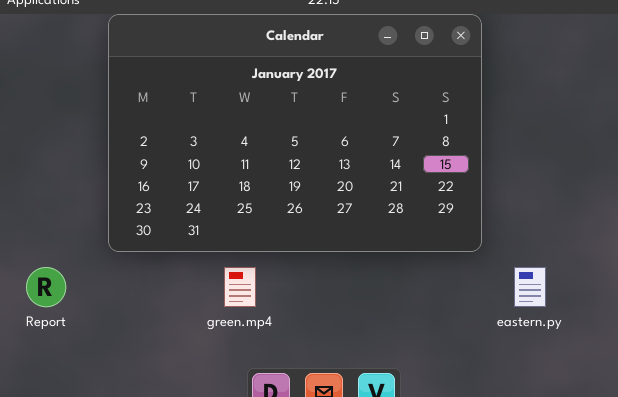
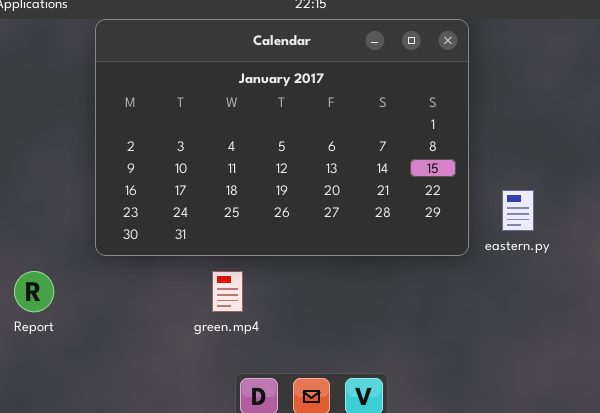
eastern.py: [514,267,546,307] -> [502,190,534,231], moved

